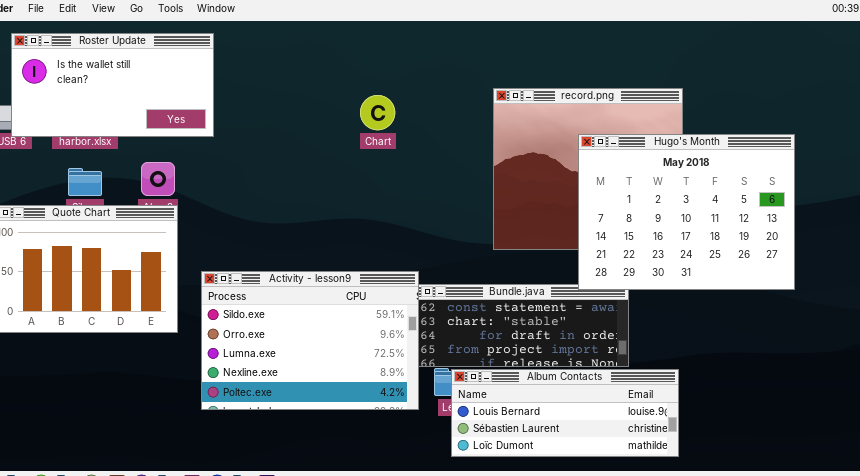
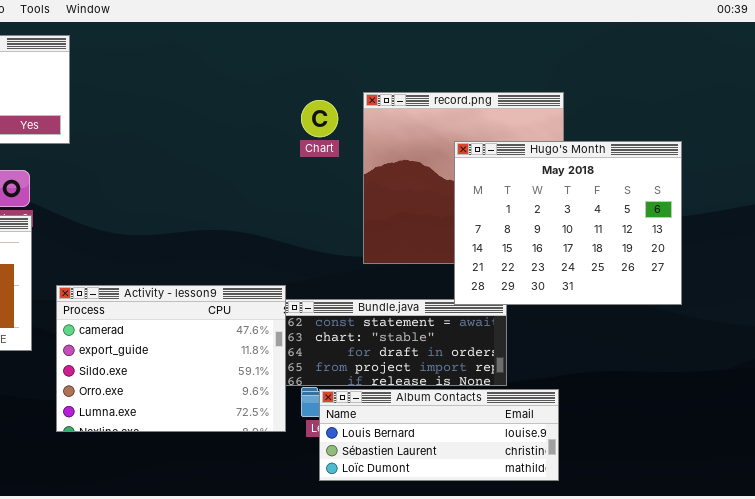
Chart: [360,95,395,130] -> [301,100,338,137], moved
Activity - lesson9: [201,271,419,410] -> [56,285,286,432], scrolled up 2 rows

